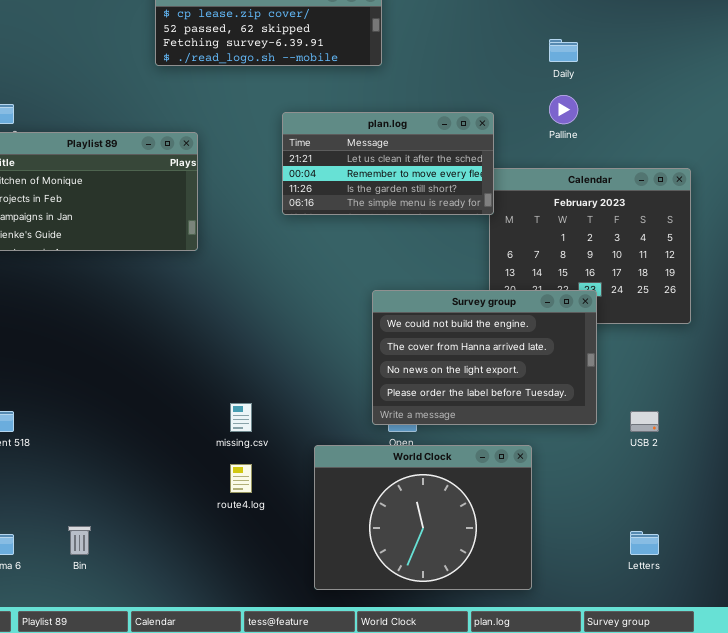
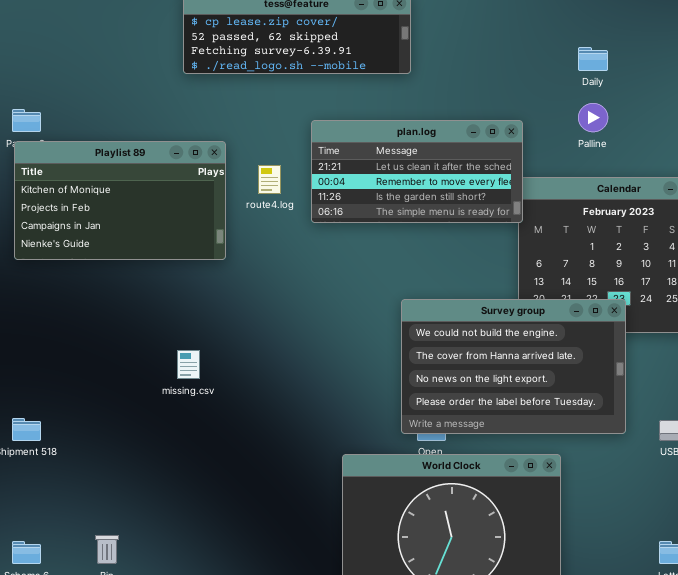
missing.csv: [230,403,252,432] -> [177,350,200,379], moved
route4.log: [230,464,252,493] -> [258,165,281,194], moved

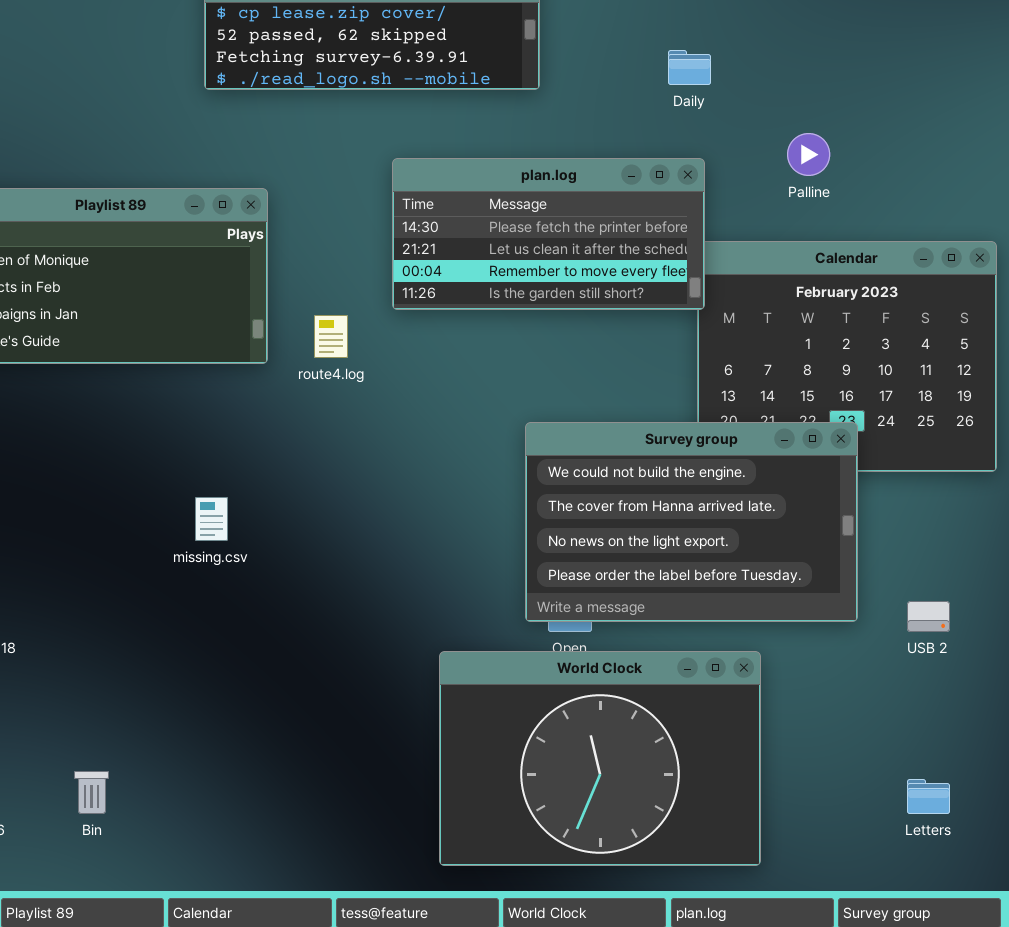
Daily: [578,47,608,71] -> [668,50,711,85], moved
plan.log: [311,120,523,223] -> [392,158,705,310], scrolled up 1 row
route4.log: [258,165,281,194] -> [314,315,348,358], moved

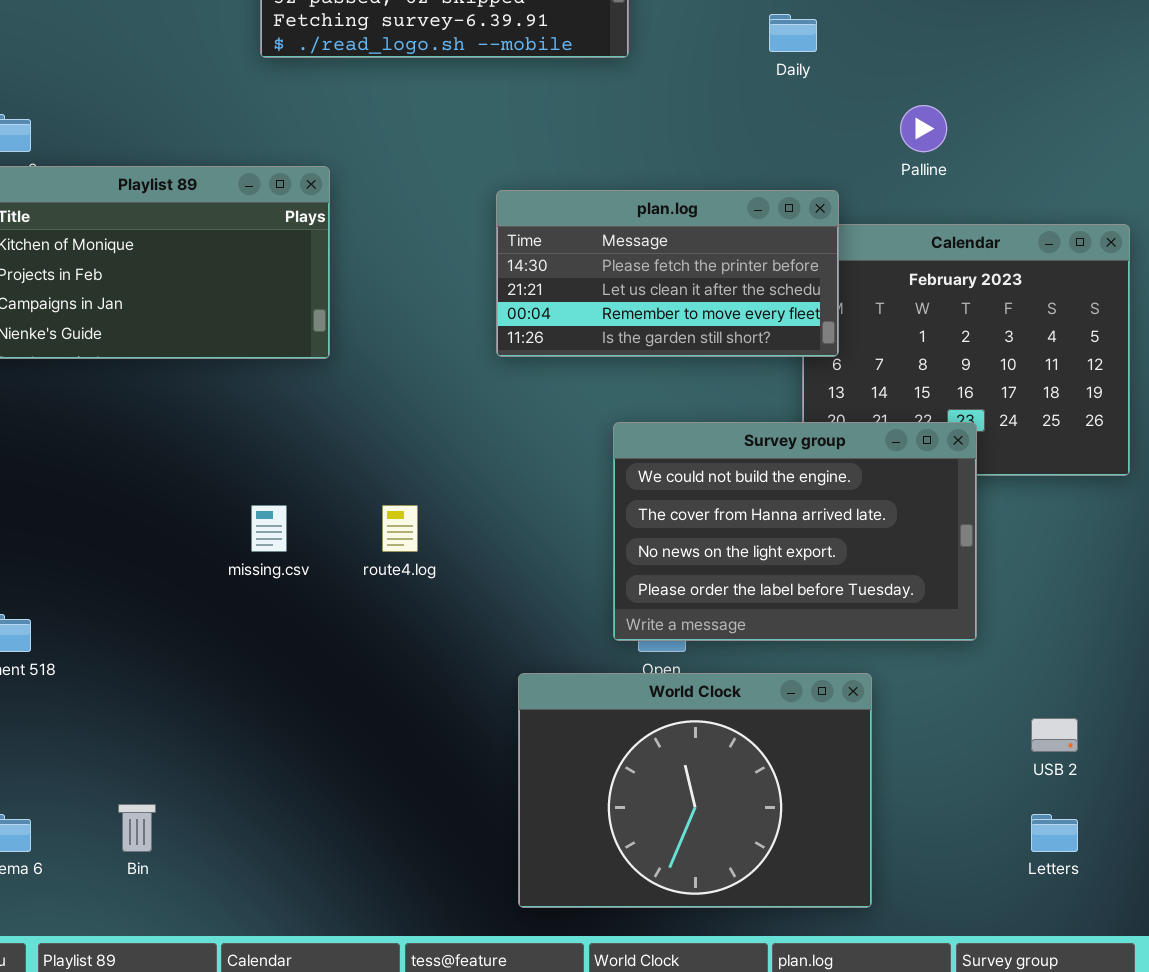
plan.log: [392,158,705,310] -> [496,190,839,357], moved
route4.log: [314,315,348,358] -> [382,505,418,552], moved
USB 2: [907,601,950,632] -> [1031,718,1078,752], moved

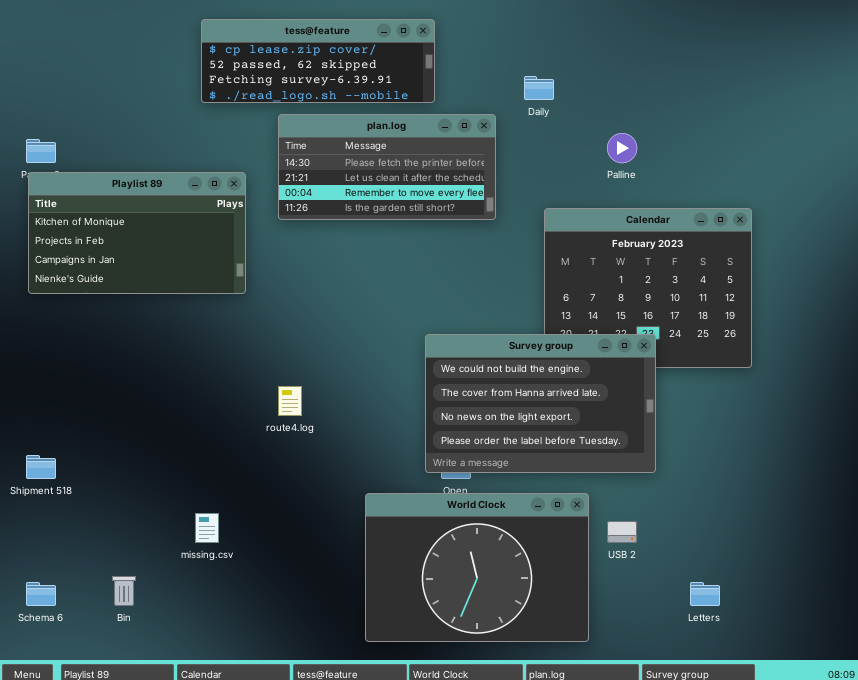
plan.log: [496,190,839,357] -> [278,114,496,220], moved
missing.csv: [251,505,287,552] -> [195,513,219,543], moved
USB 2: [1031,718,1078,752] -> [607,521,637,543], moved

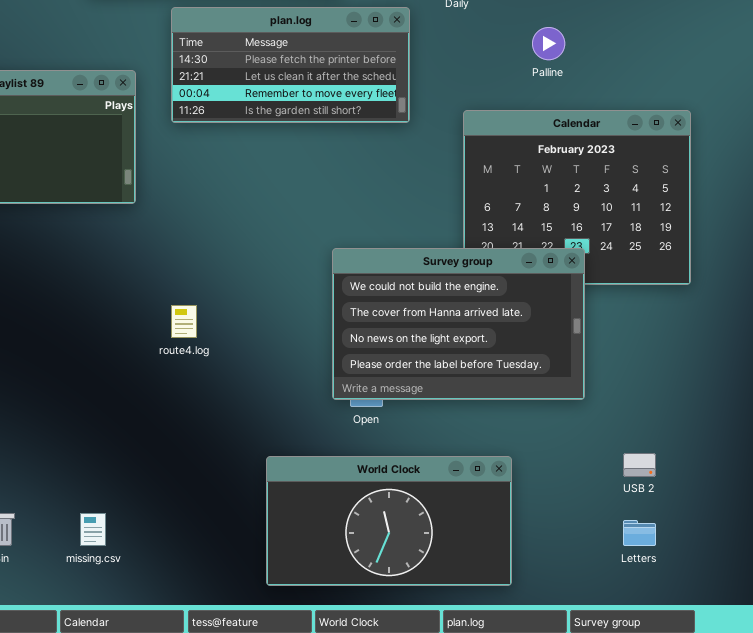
World Clock: [365,493,589,642] -> [266,456,512,586], resized
missing.csv: [195,513,219,543] -> [80,513,106,546], moved
USB 2: [607,521,637,543] -> [623,453,656,477], moved

